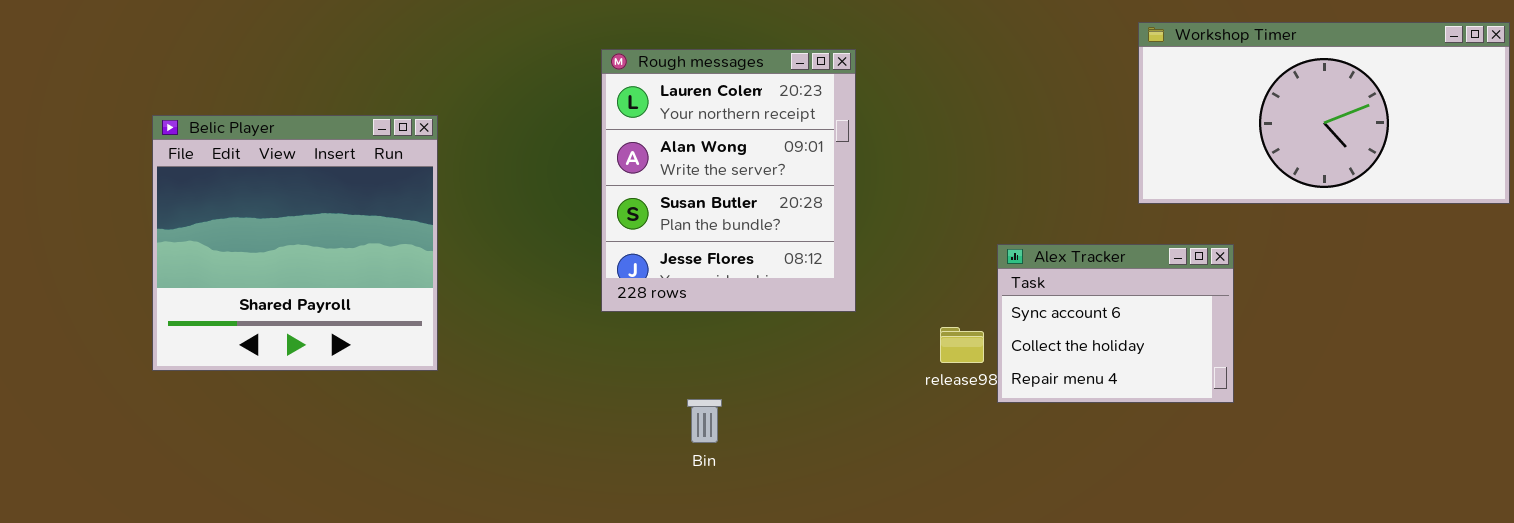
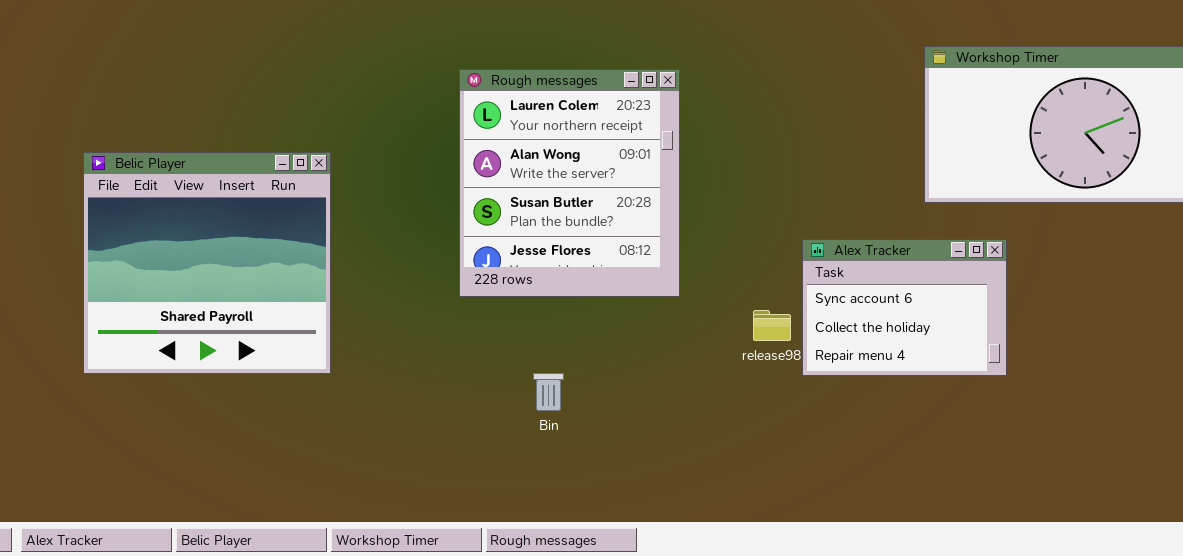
Belic Player: [152,115,438,371] -> [83,152,331,374], moved

